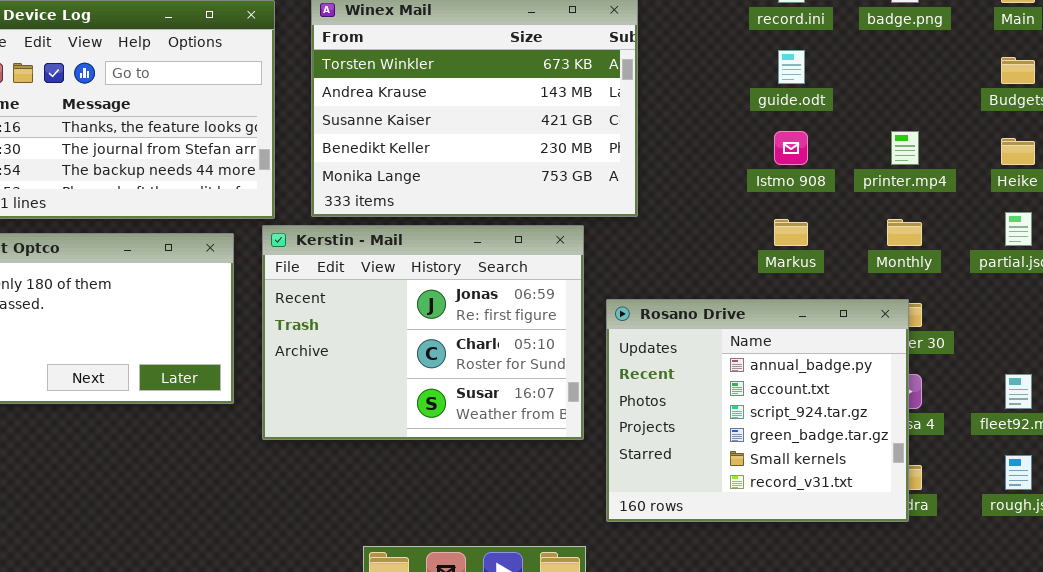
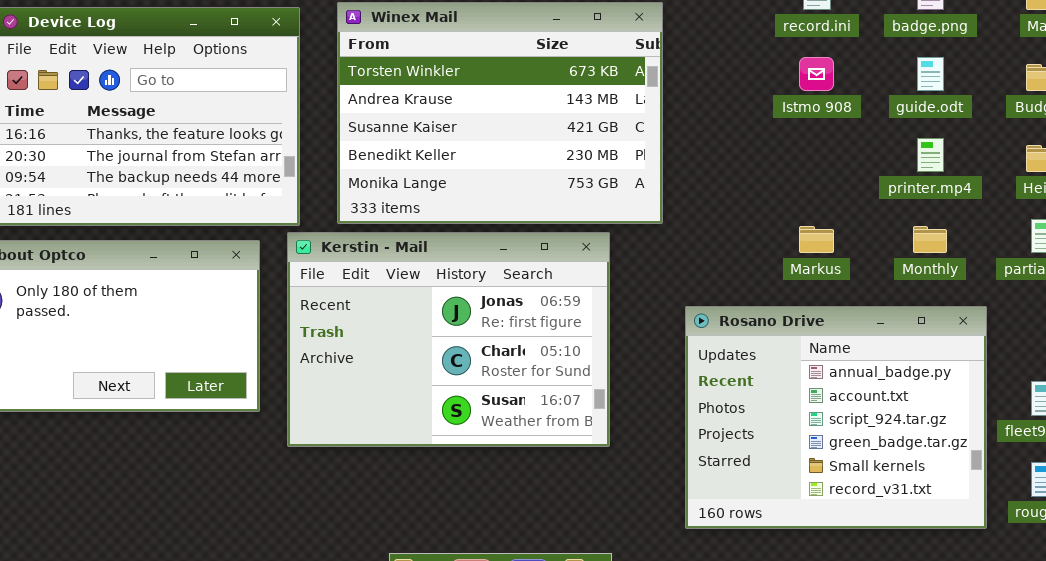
guide.odt: [778,50,805,84] -> [917,57,944,91], moved
Istmo 908: [774,131,808,165] -> [799,57,834,91], moved
Rosano Drive: [606,299,909,522] -> [685,306,987,529], moved

